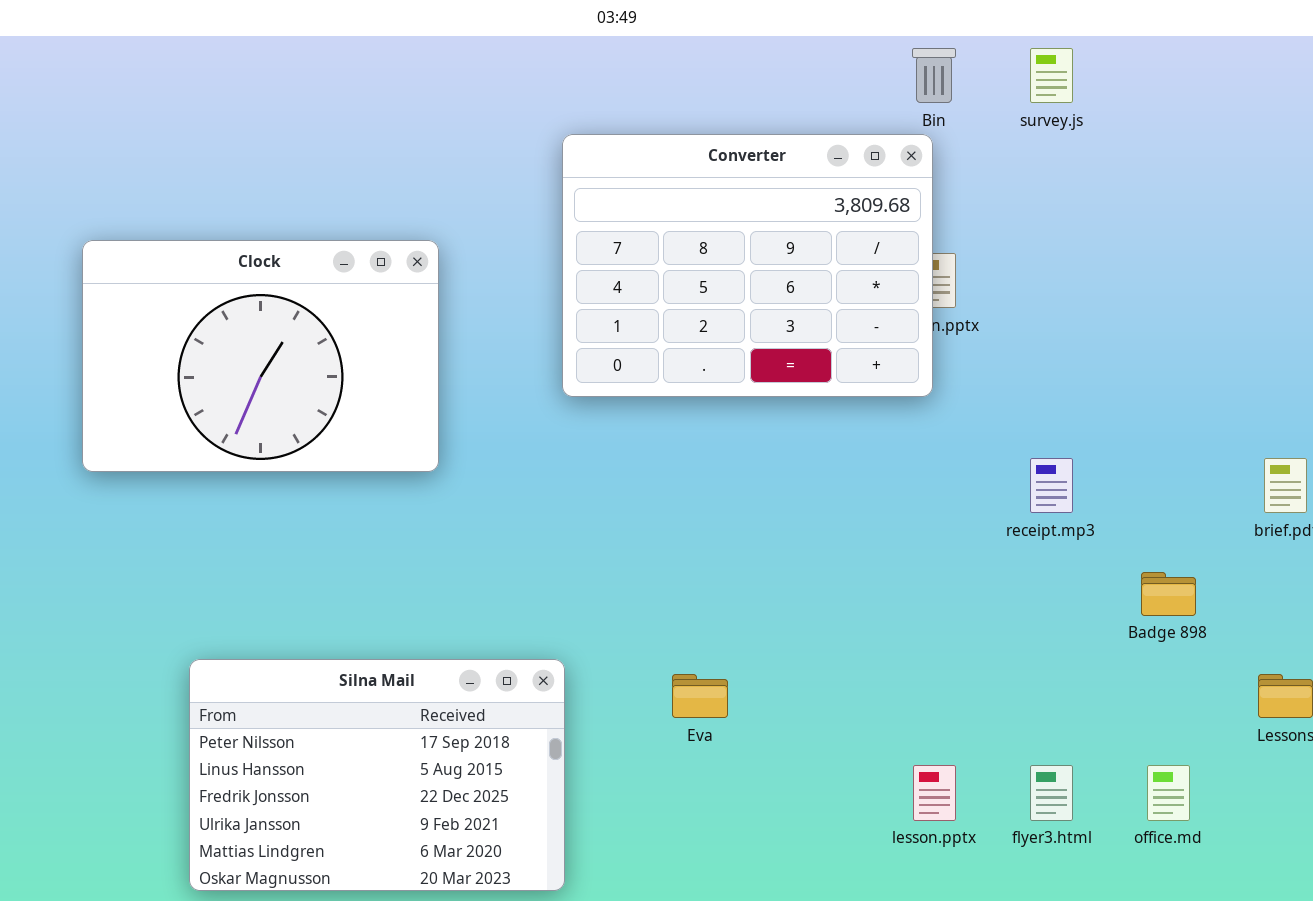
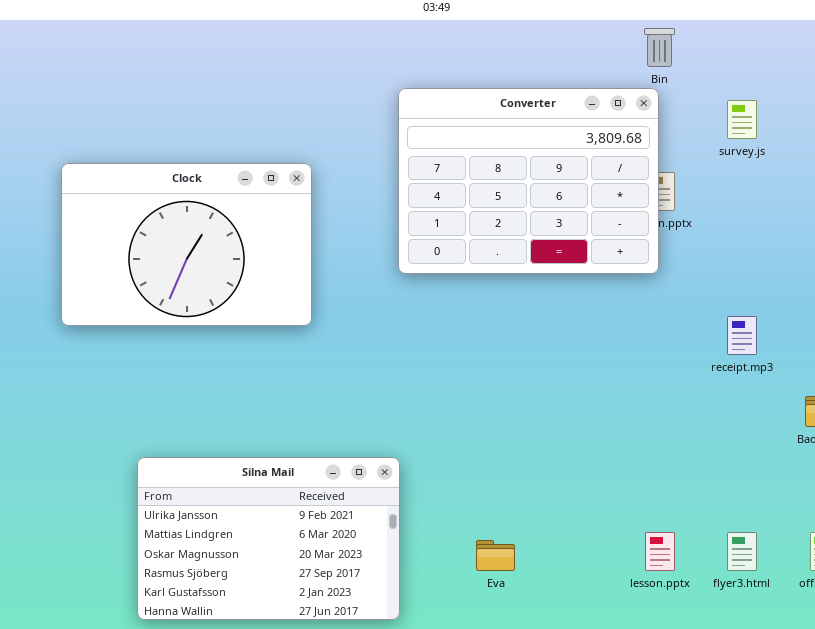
survey.js: [1030,48,1073,103] -> [727,100,757,139], moved
Silna Mail: [189,659,565,891] -> [137,457,400,620], scrolled down 3 rows
Eva: [672,674,728,718] -> [476,540,515,571], moved

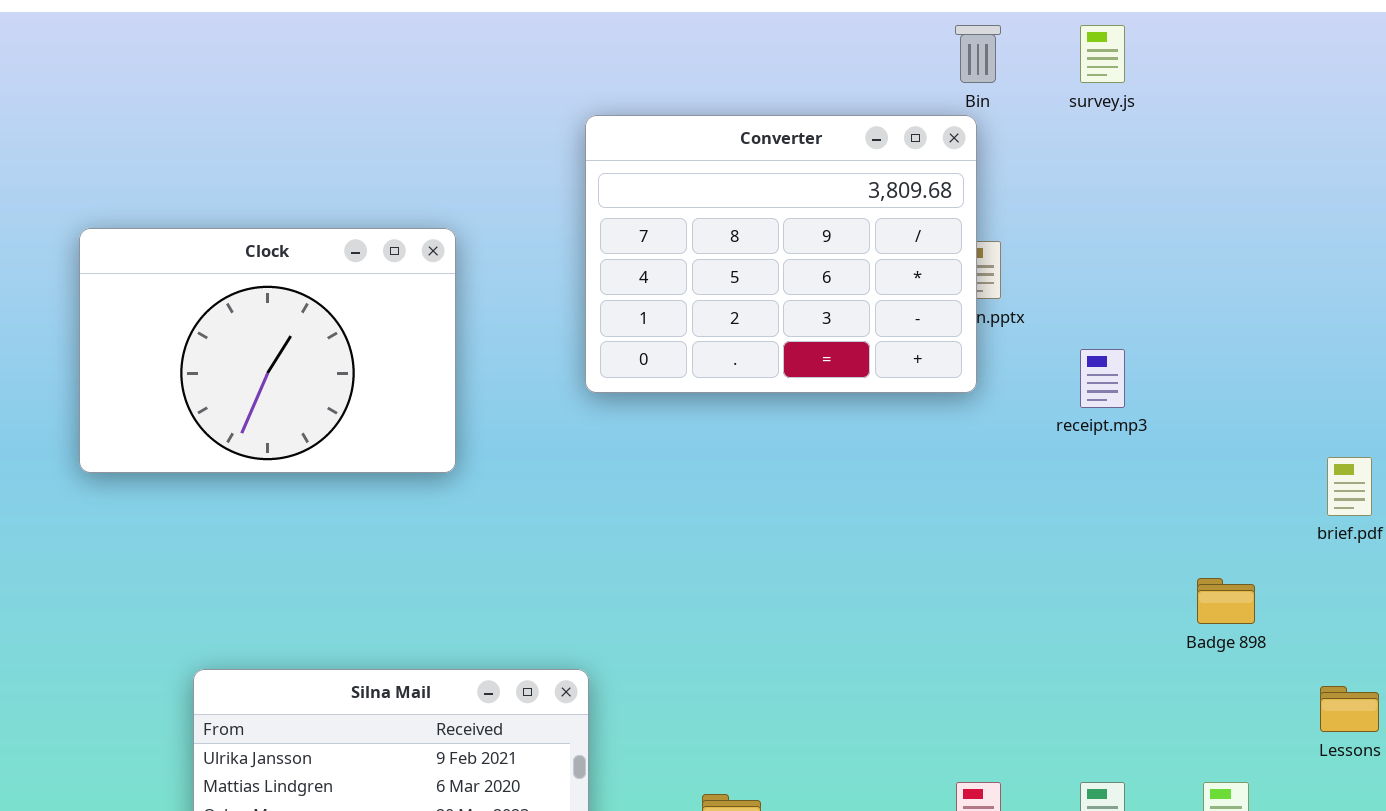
survey.js: [727,100,757,139] -> [1080,25,1125,83], moved
receipt.mp3: [727,316,757,355] -> [1080,349,1125,408], moved

